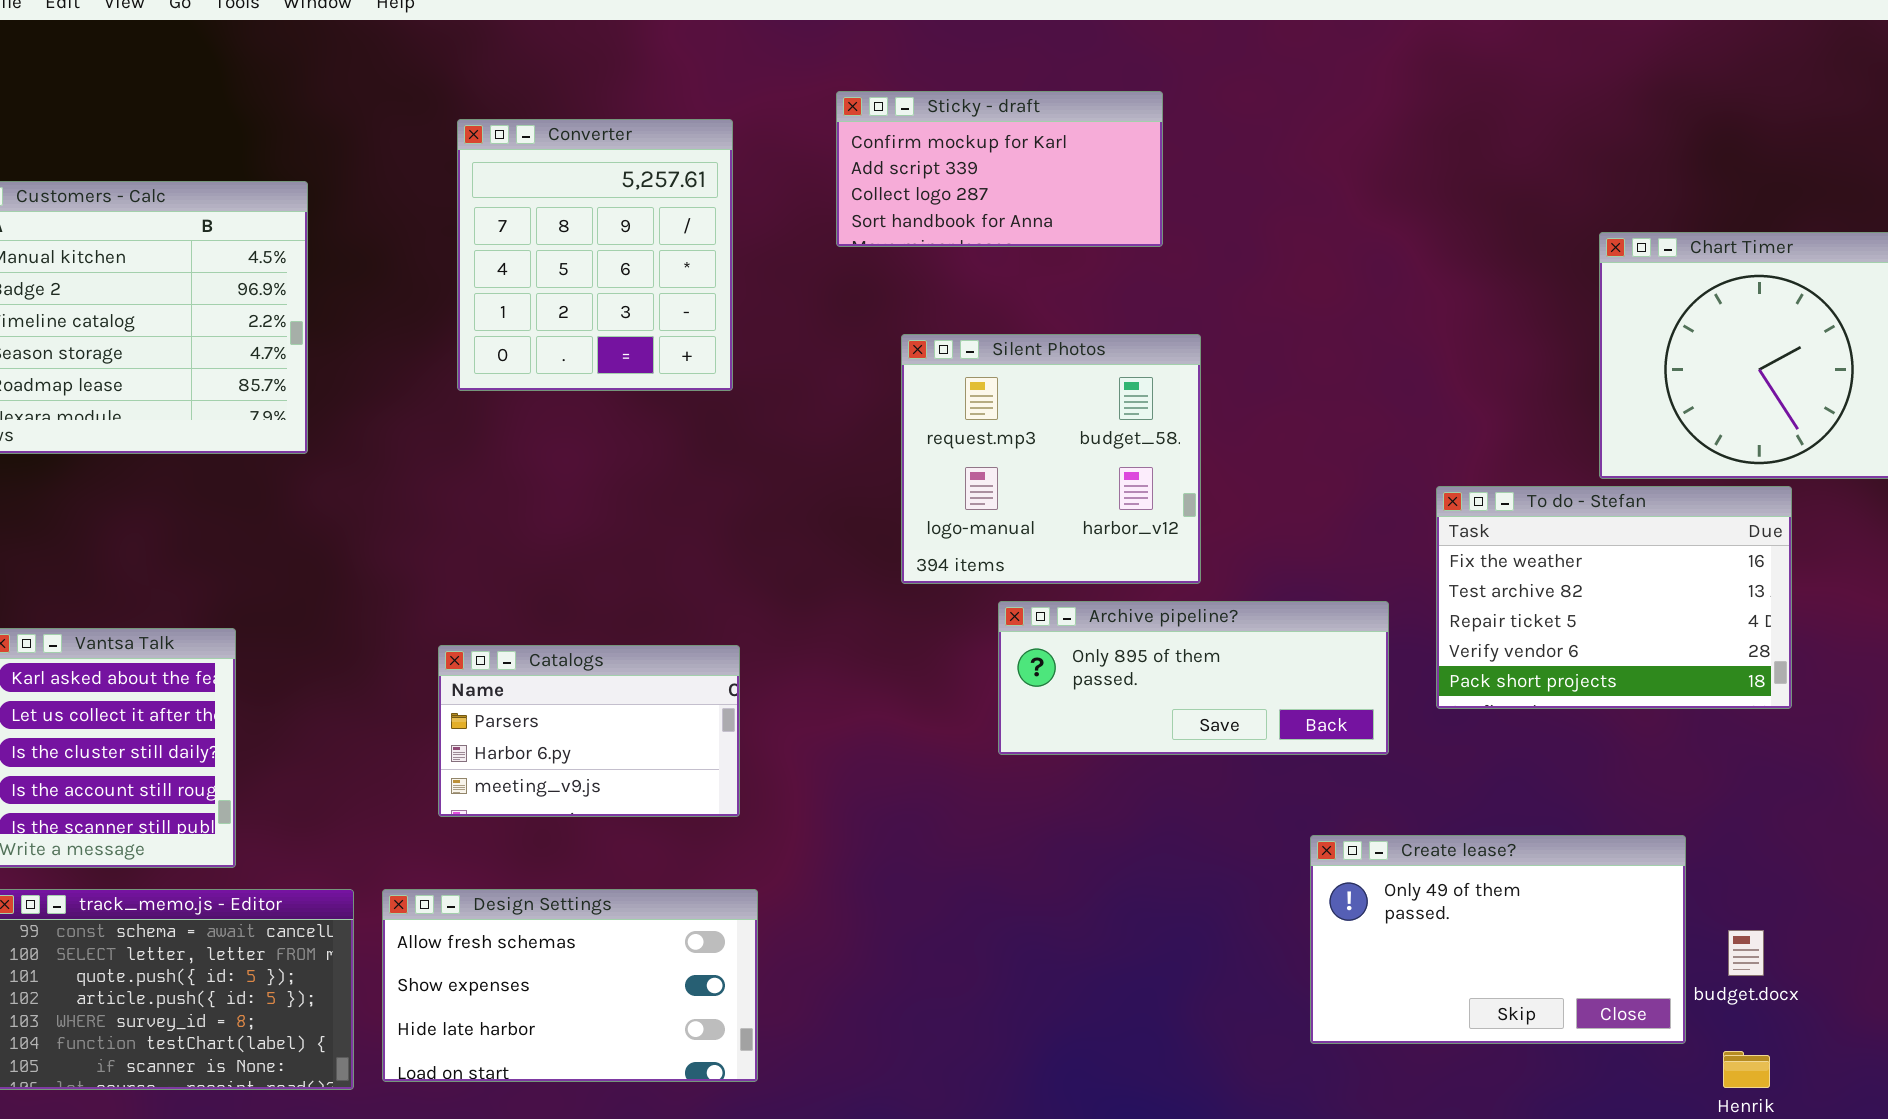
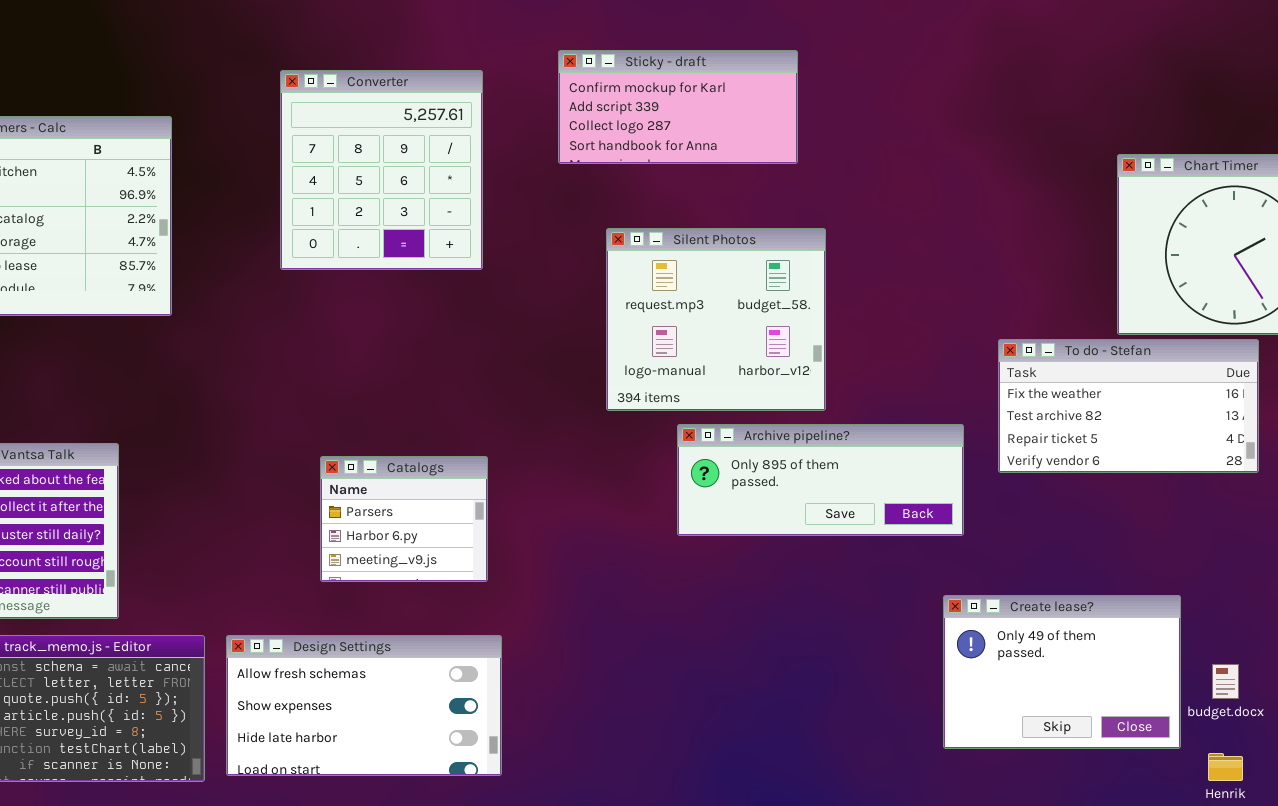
To do - Stefan: [1436,486,1792,709] -> [998,339,1259,473], resized
Catalogs: [438,645,740,817] -> [320,456,488,582], resized
Create lease?: [1310,835,1686,1044] -> [943,595,1181,749], resized

